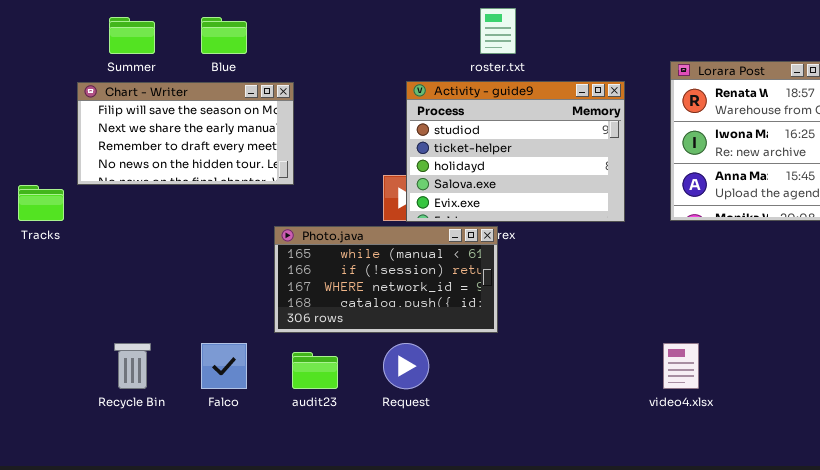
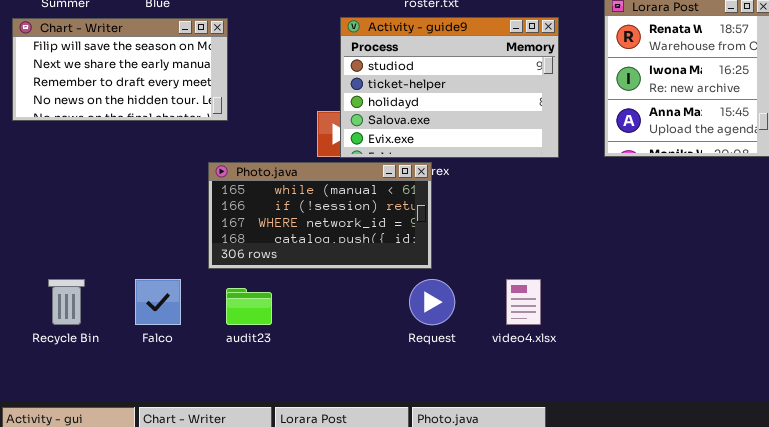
Request: [383,343,429,389] -> [409,279,455,325], moved
video4.xlsx: [663,343,699,389] -> [506,279,541,325], moved

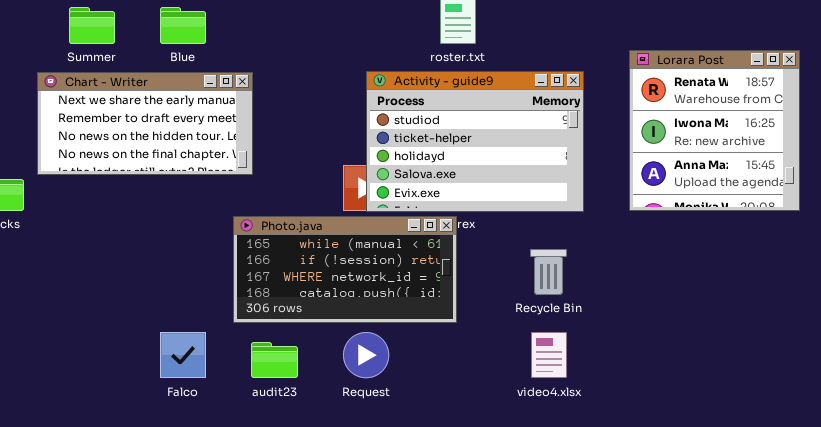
Chart - Writer: [12,18,228,121] -> [37,72,253,175], scrolled down 1 row
Recycle Bin: [48,279,85,325] -> [530,249,567,295], moved
Request: [409,279,455,325] -> [343,332,389,378], moved

